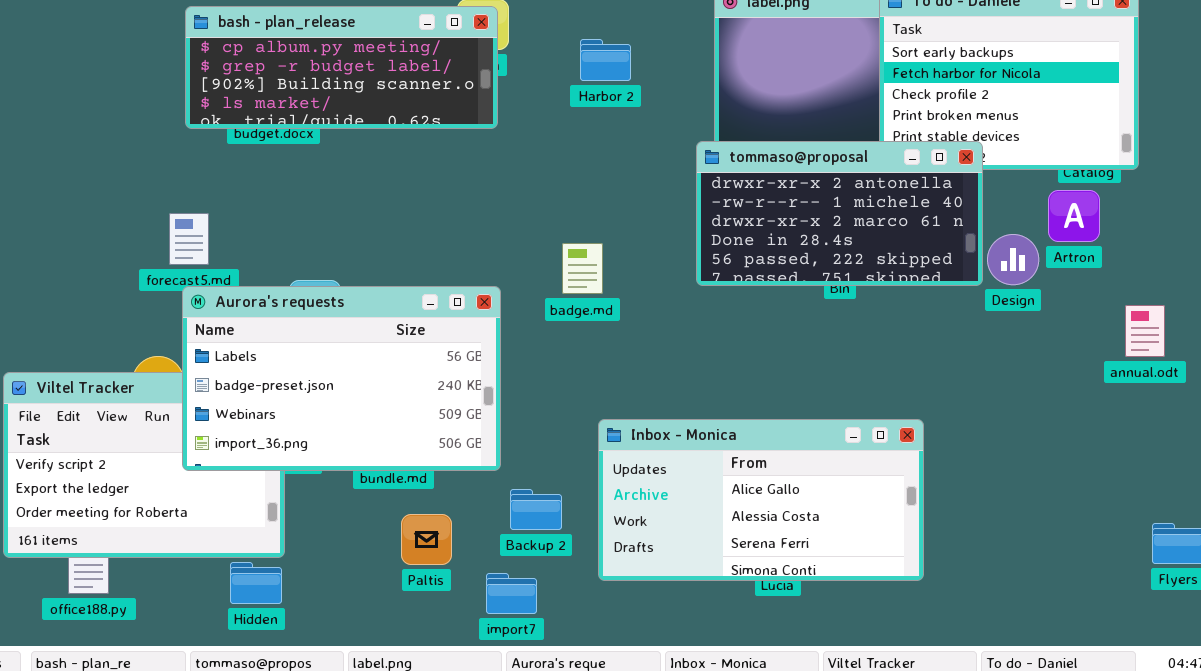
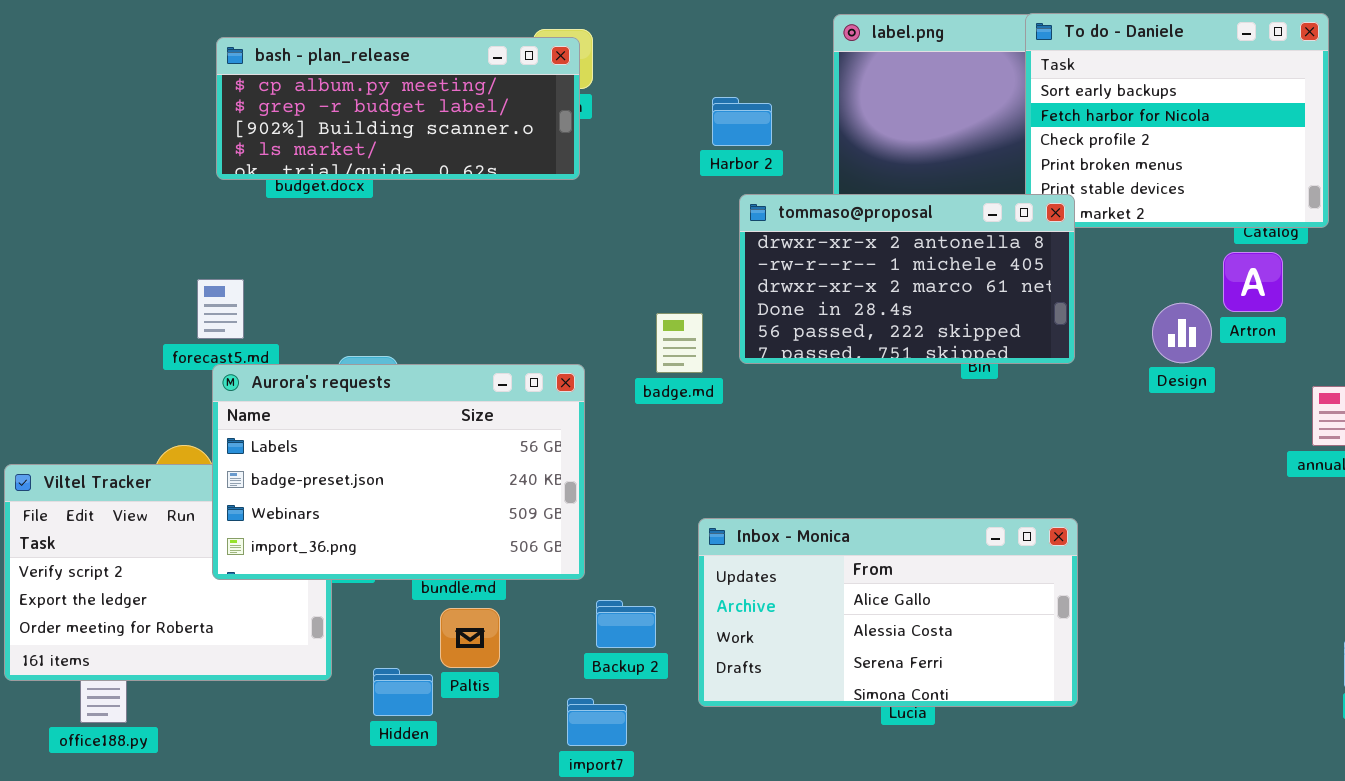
Harbor 2: [580,39,631,81] -> [712,97,772,146], moved
tommaso@proposal: [696,141,983,286] -> [739,194,1075,364], moved
Paltis: [401,514,452,565] -> [440,608,500,668], moved
Hidden: [230,562,282,604] -> [373,668,433,716], moved

